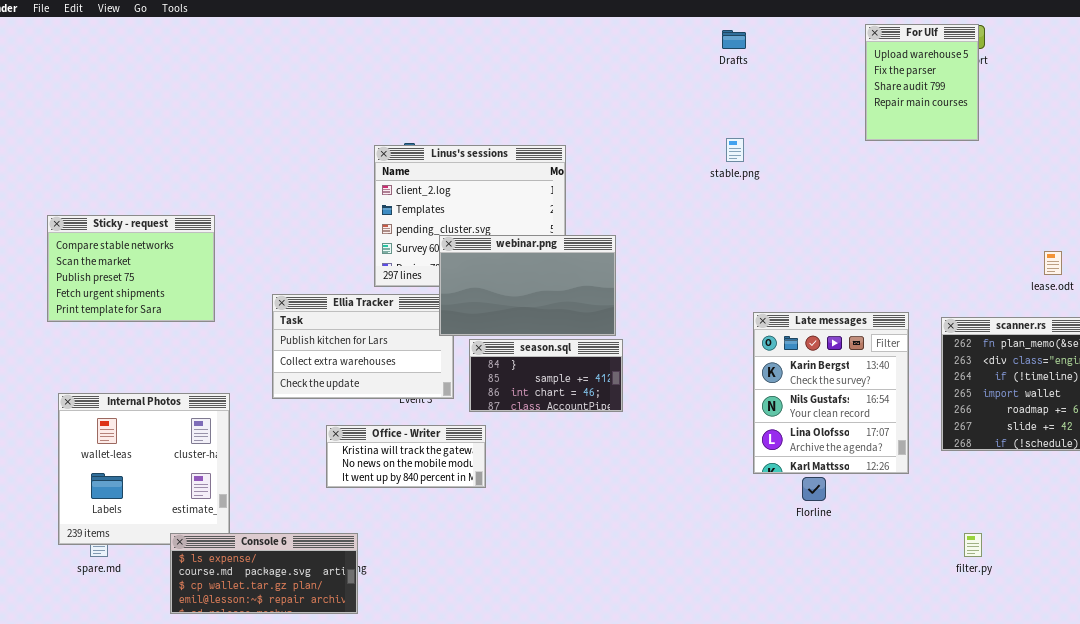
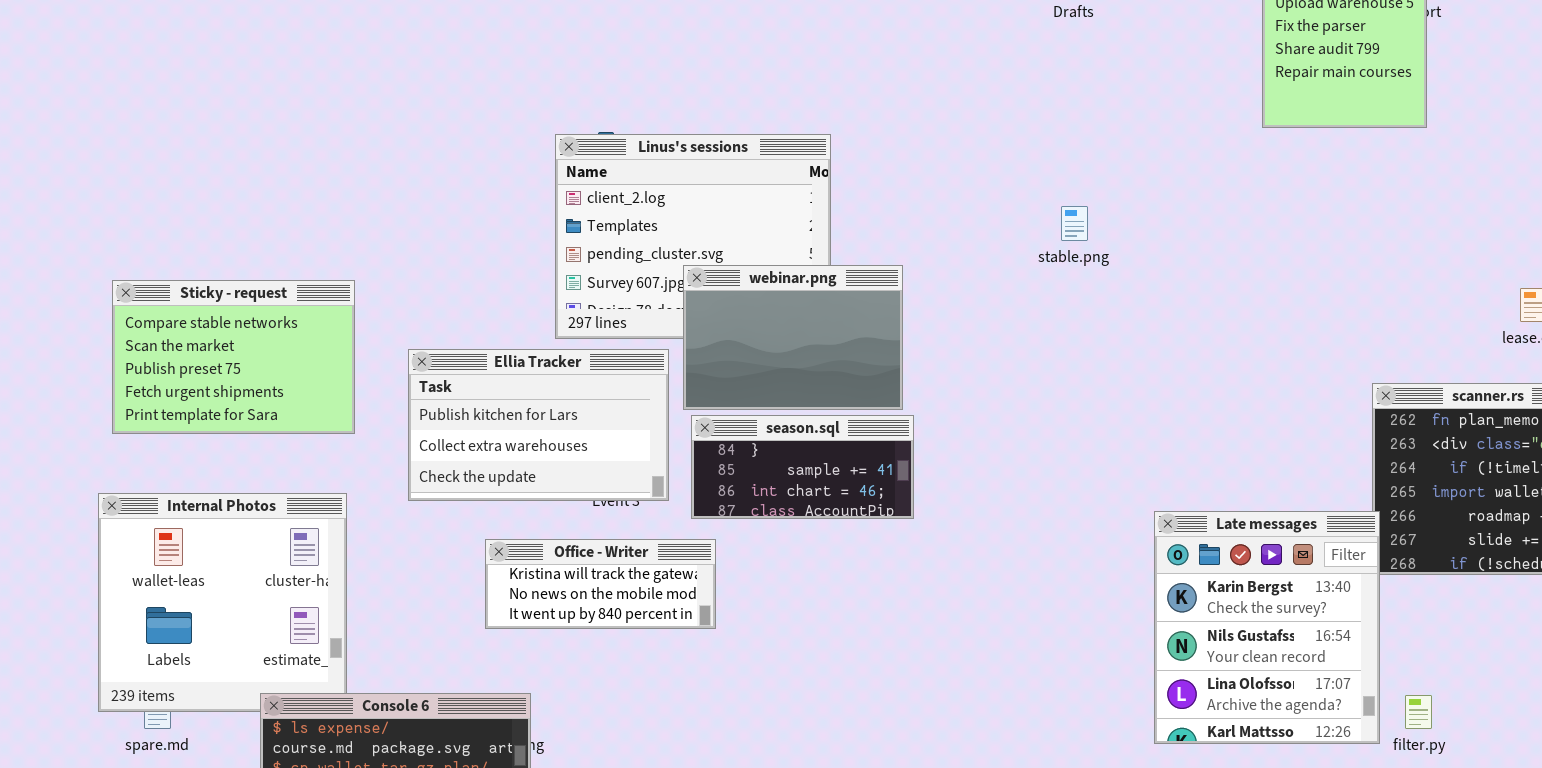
stable.png: [726,138,744,162] -> [1061,206,1088,241], moved
Sticky - request: [47,215,215,322] -> [112,280,355,434], moved
webinar.png: [439,235,616,336] -> [683,265,903,410], resized
Late messages: [753,312,909,474] -> [1154,511,1380,744], moved

